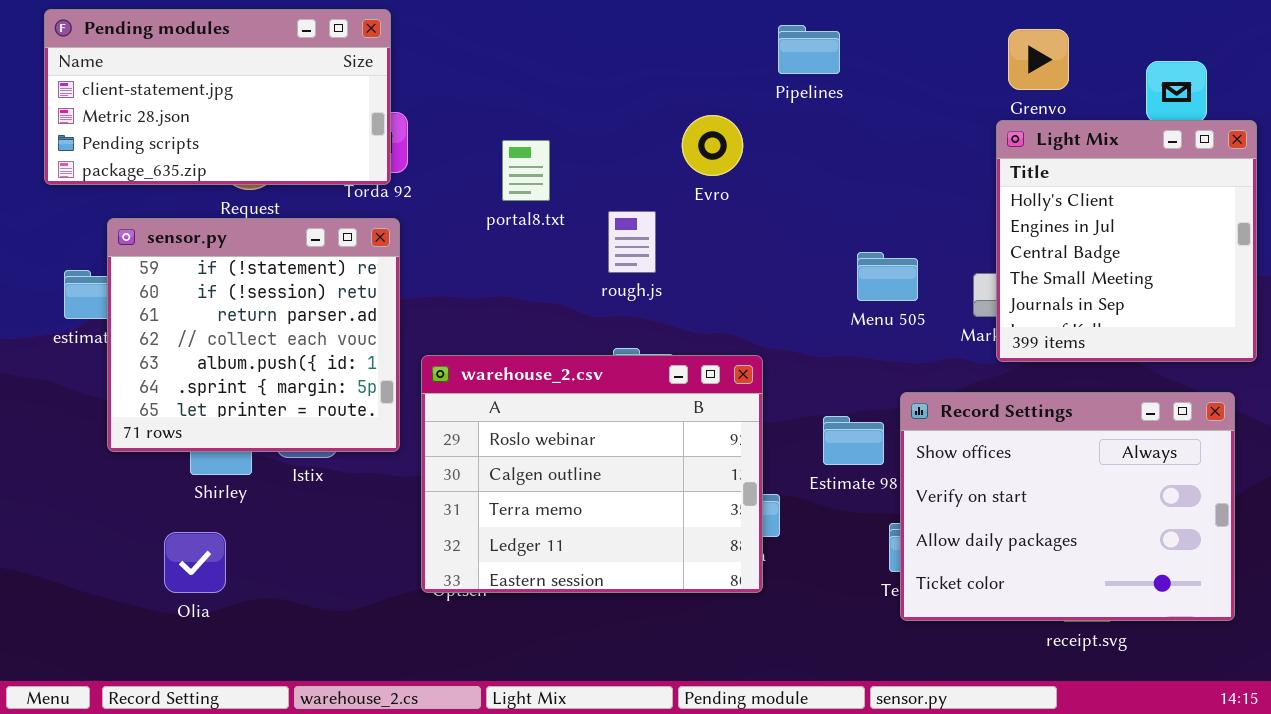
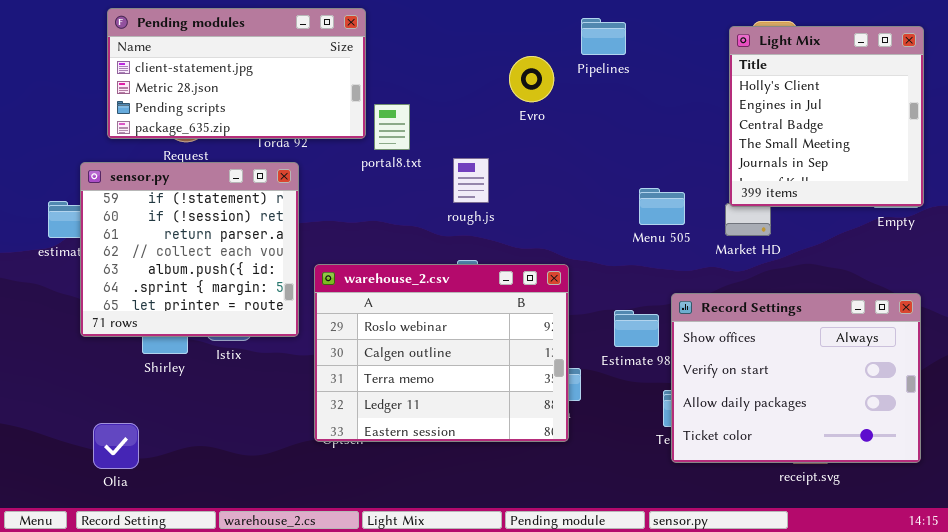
Pending modules: [44,9,391,185] -> [107,8,366,139], moved
Evro: [682,115,743,176] -> [509,56,554,102], moved
Light Mix: [996,120,1257,362] -> [729,26,924,207], moved
Olia: [164,532,226,593] -> [93,423,139,469], moved

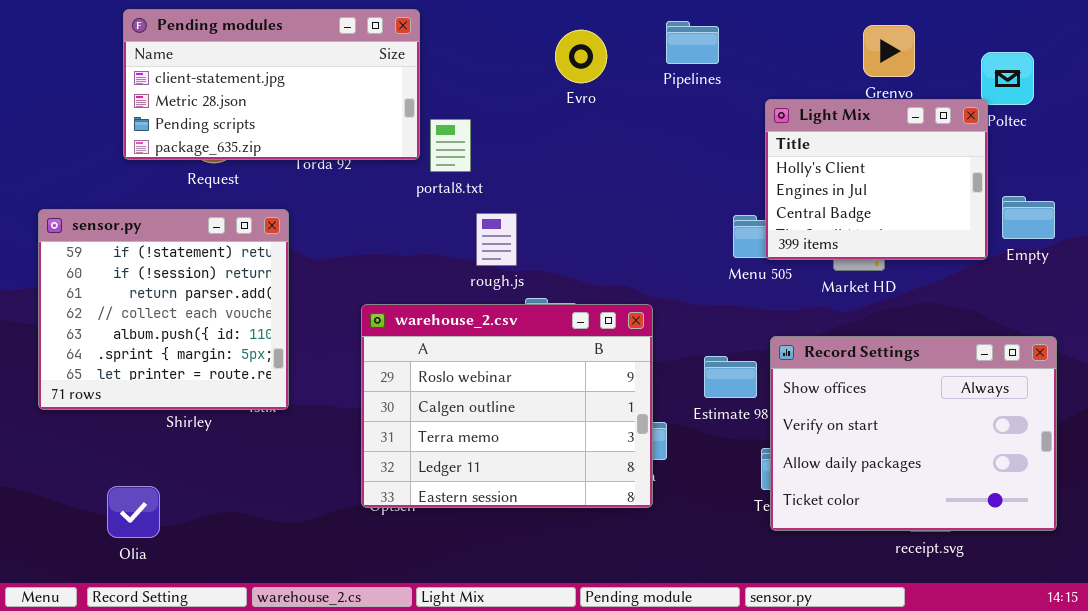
Light Mix: [729,26,924,207] -> [765,99,988,260], moved, resized
Evro: [509,56,554,102] -> [555,30,607,83], moved
rough.js: [453,158,489,203] -> [476,213,517,266], moved
sensor.py: [80,162,299,337] -> [38,209,289,410], moved

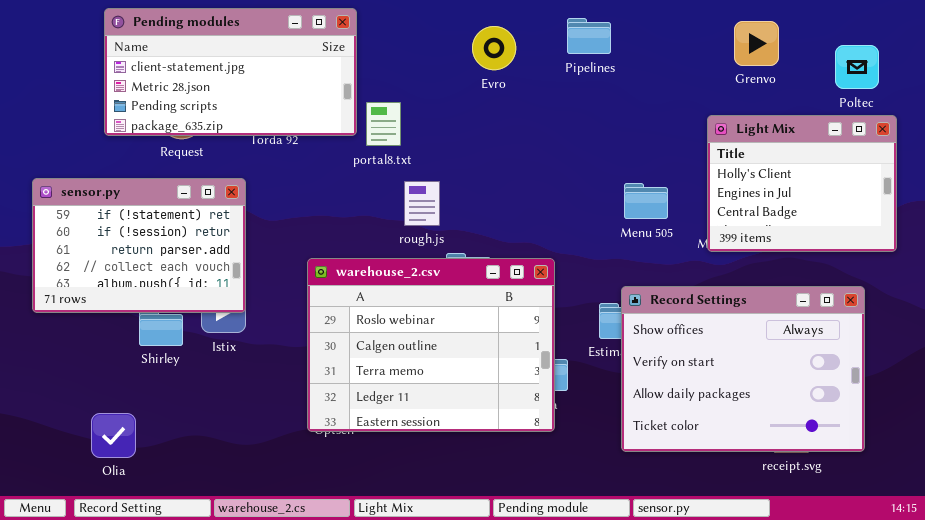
Light Mix: [765,99,988,260] -> [707,115,897,252], moved
sensor.py: [38,209,289,410] -> [32,178,246,313], resized
Record Settings: [770,336,1057,531] -> [621,286,865,452], moved

